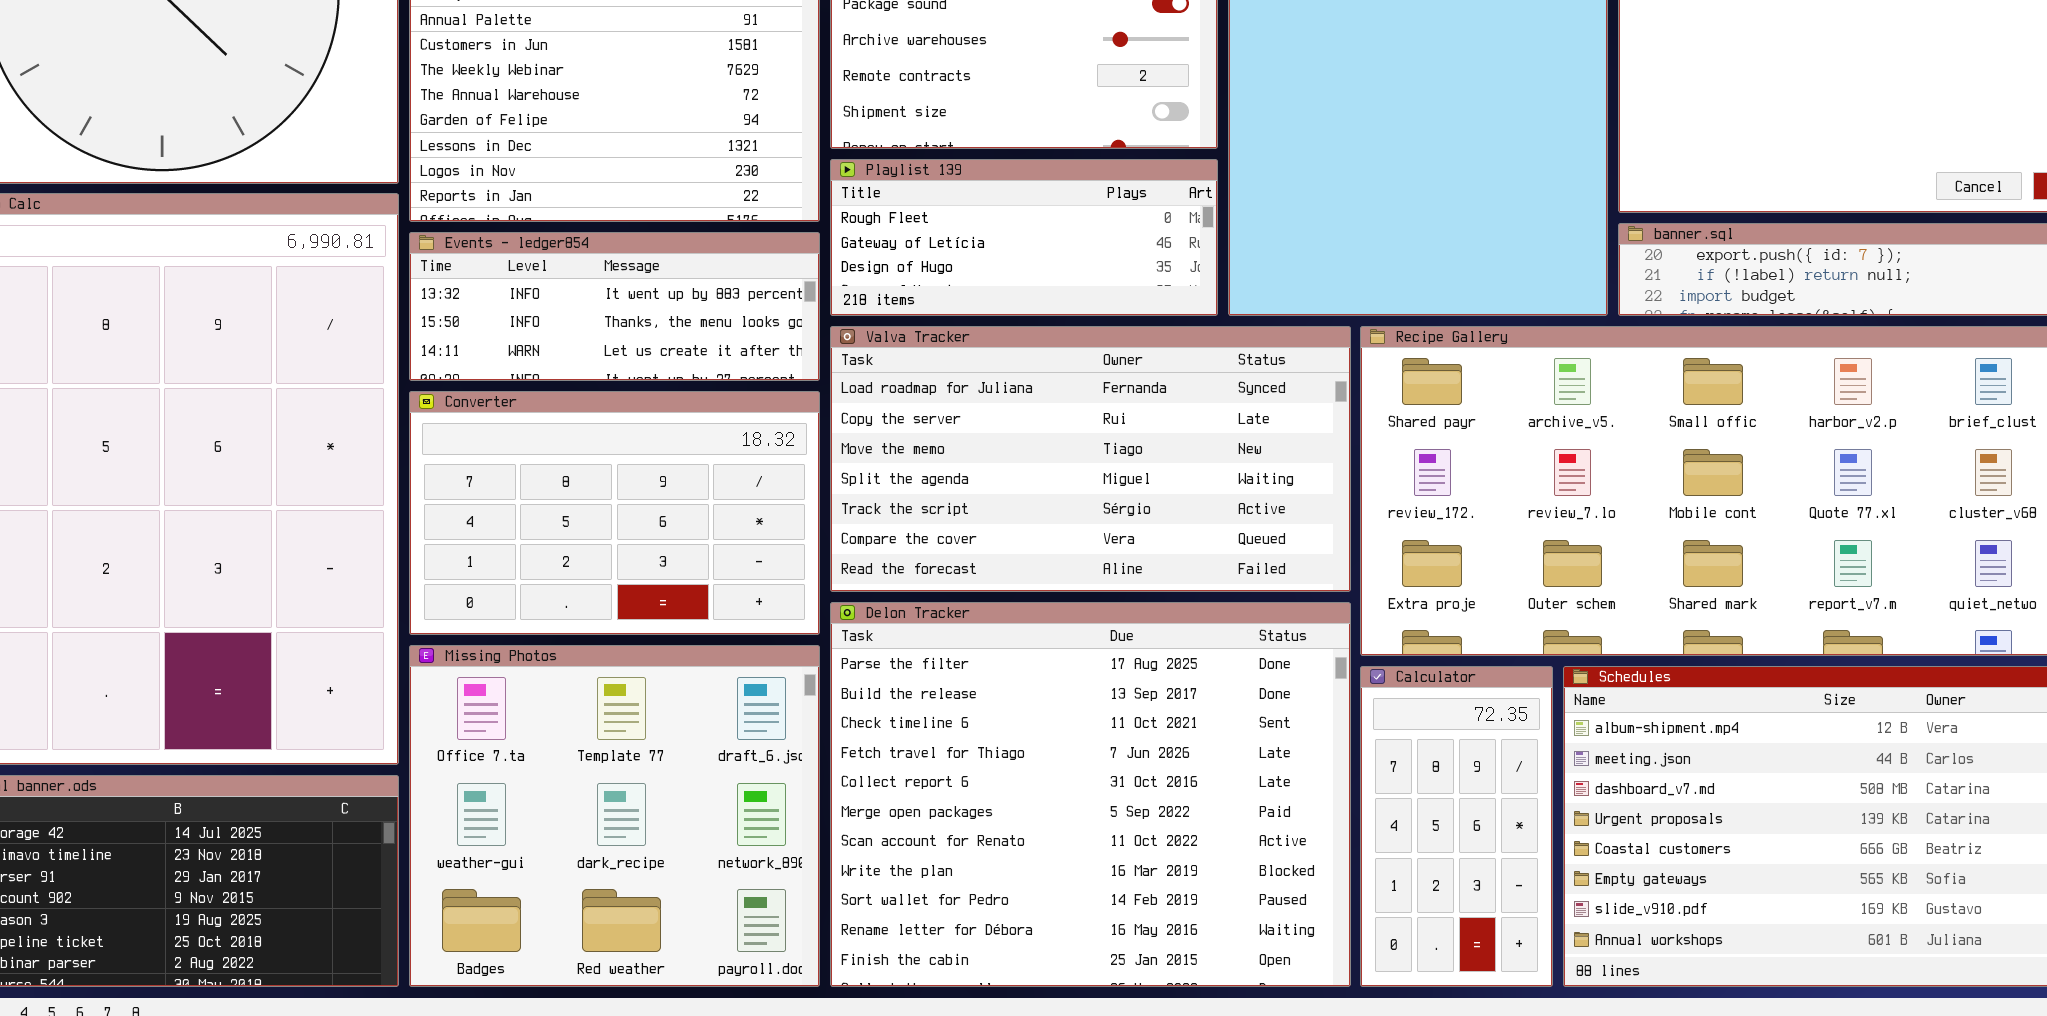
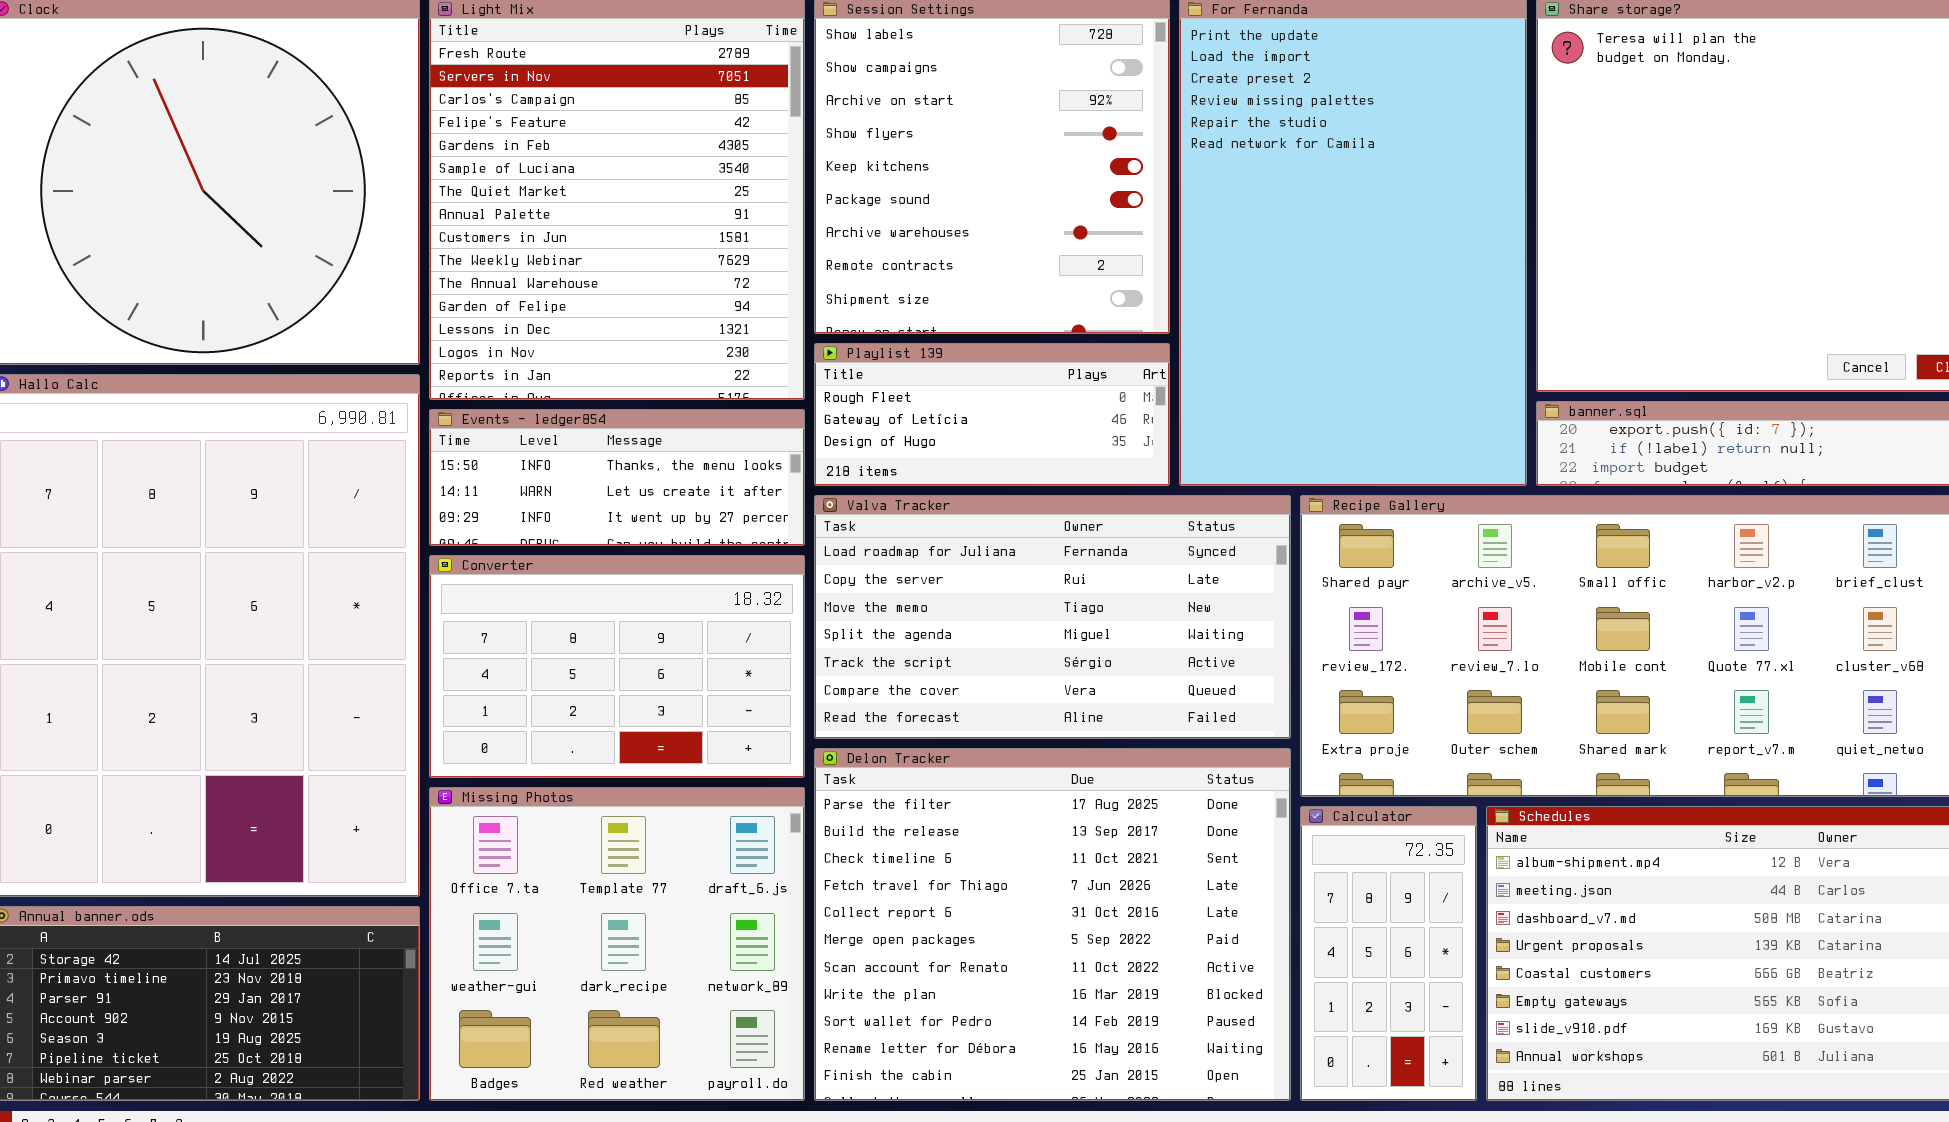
Events - ledger854: [409,232,820,381] -> [429,409,805,546], scrolled down 1 row

